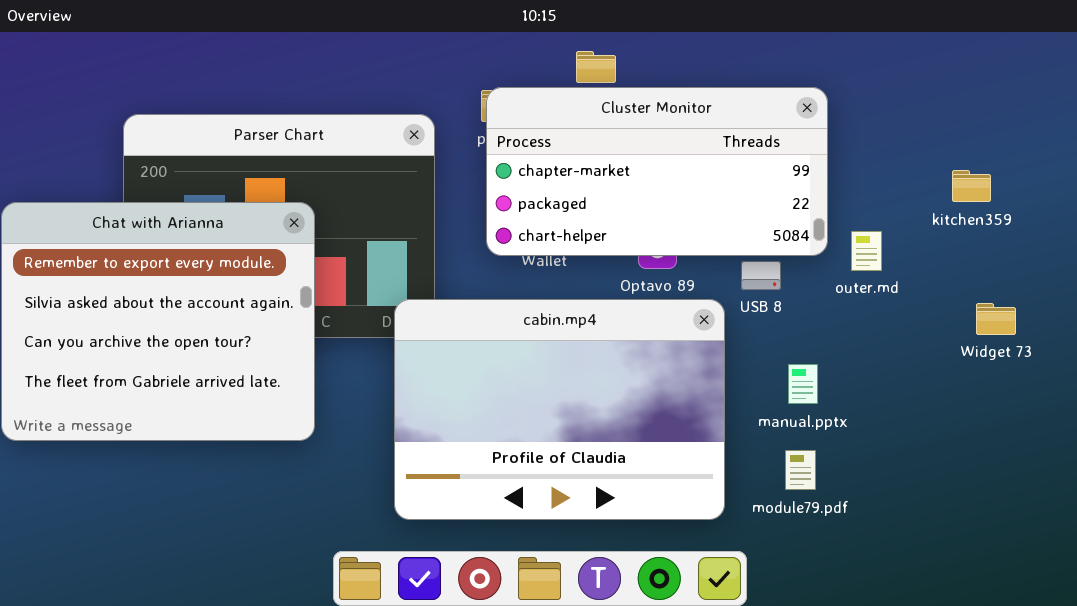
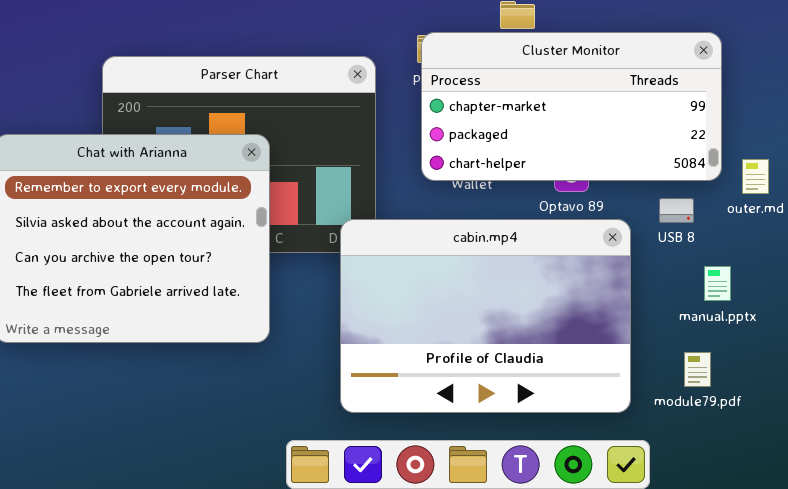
USB 8: [741,261,781,290] -> [659,198,694,223], moved
manual.pptx: [788,364,818,404] -> [704,266,731,301], moved

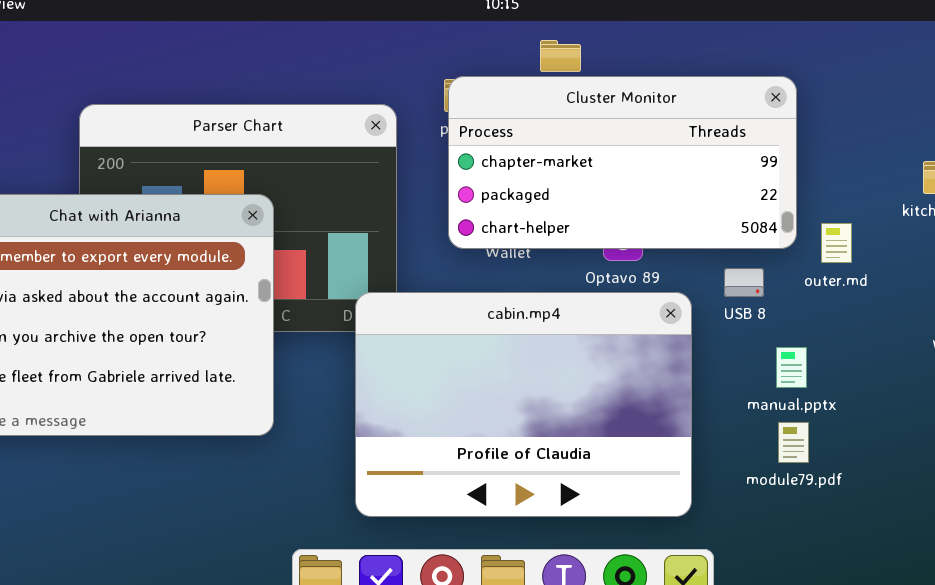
module79.pdf: [684,352,711,387] -> [778,422,809,463], moved

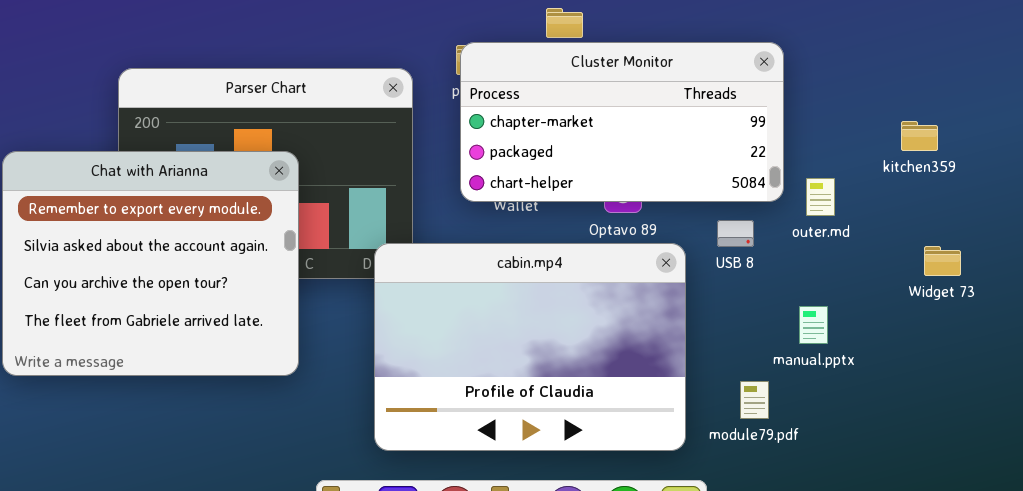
manual.pptx: [776,347,807,388] -> [799,306,828,344], moved
module79.pdf: [778,422,809,463] -> [740,381,769,419], moved

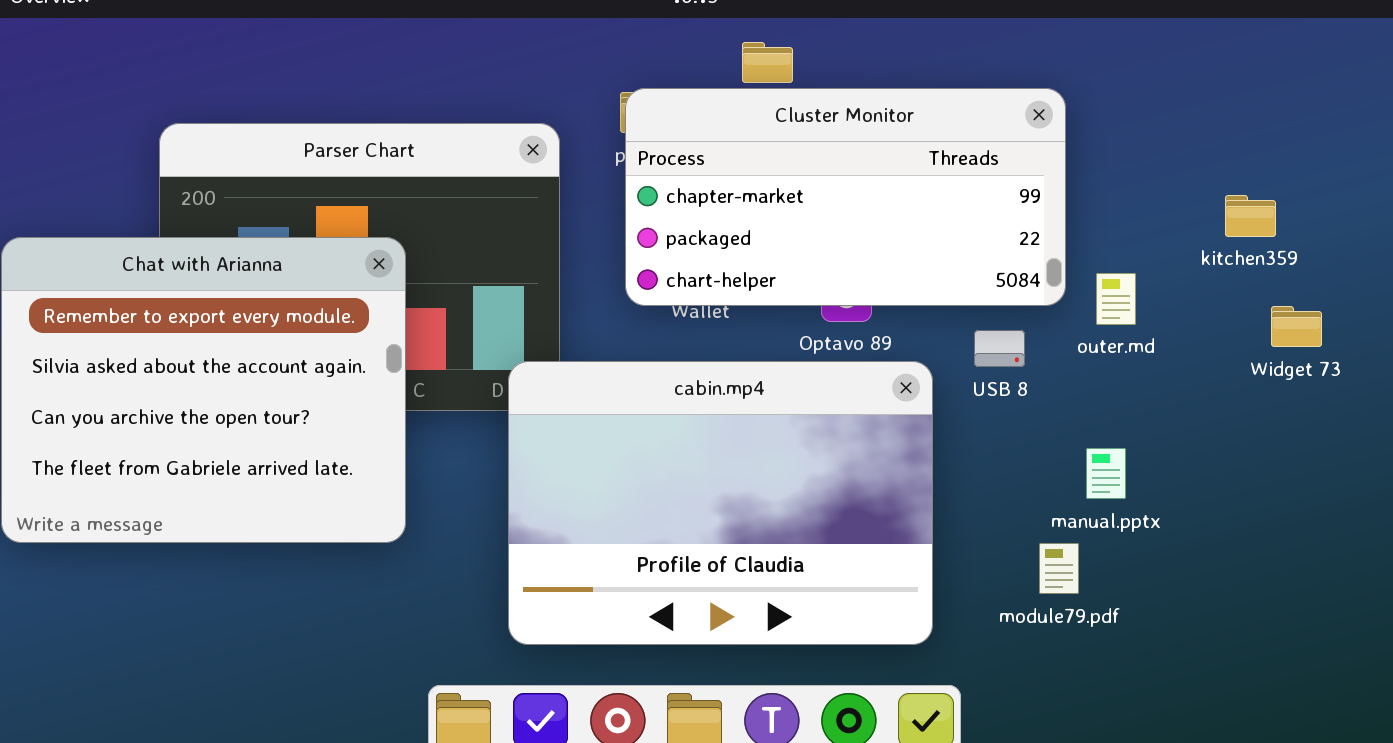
Widget 73: [924,246,961,276] -> [1271,306,1322,347], moved
module79.pdf: [740,381,769,419] -> [1039,543,1079,594], moved

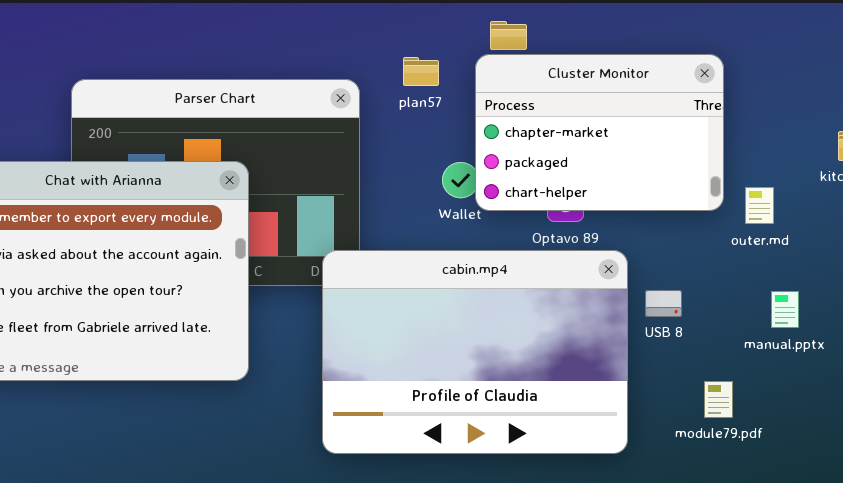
Cluster Monitor: [625,88,1066,306] -> [475,54,724,211], resized
USB 8: [974,330,1025,367] -> [645,290,682,317], moved
manual.pptx: [1086,448,1126,499] -> [771,291,799,328], moved

